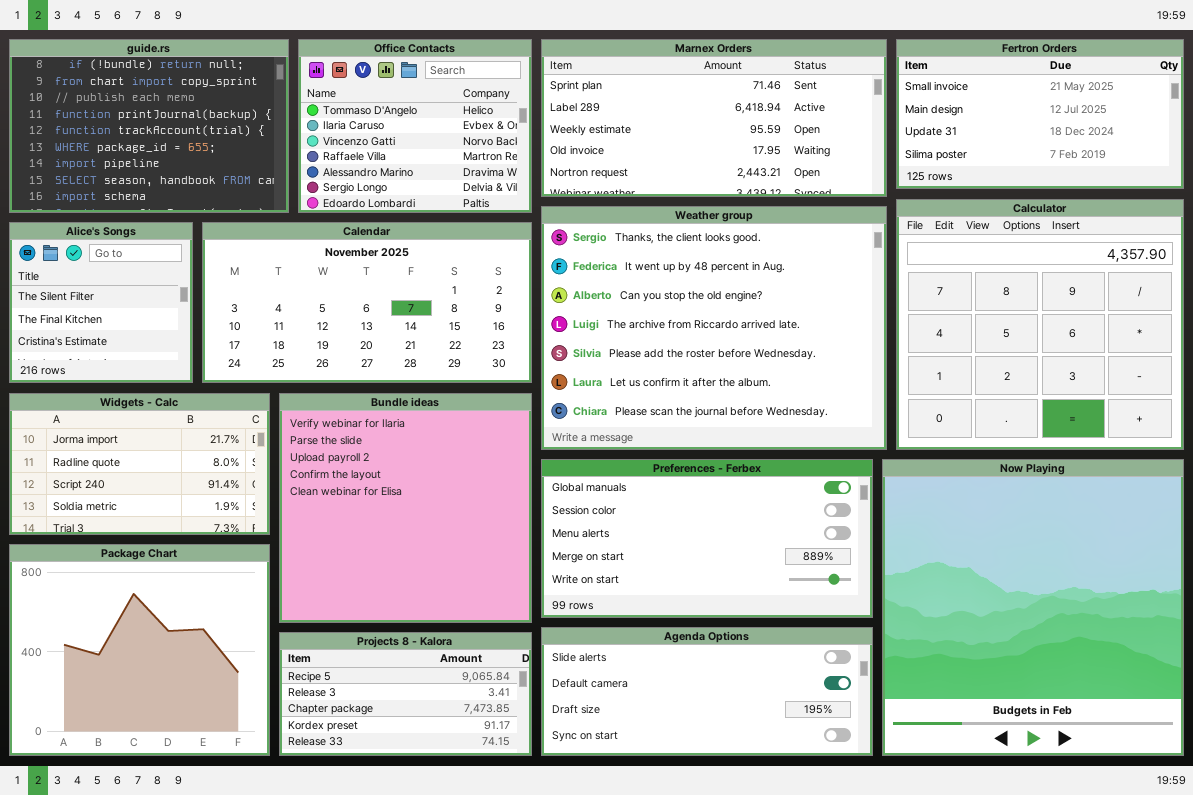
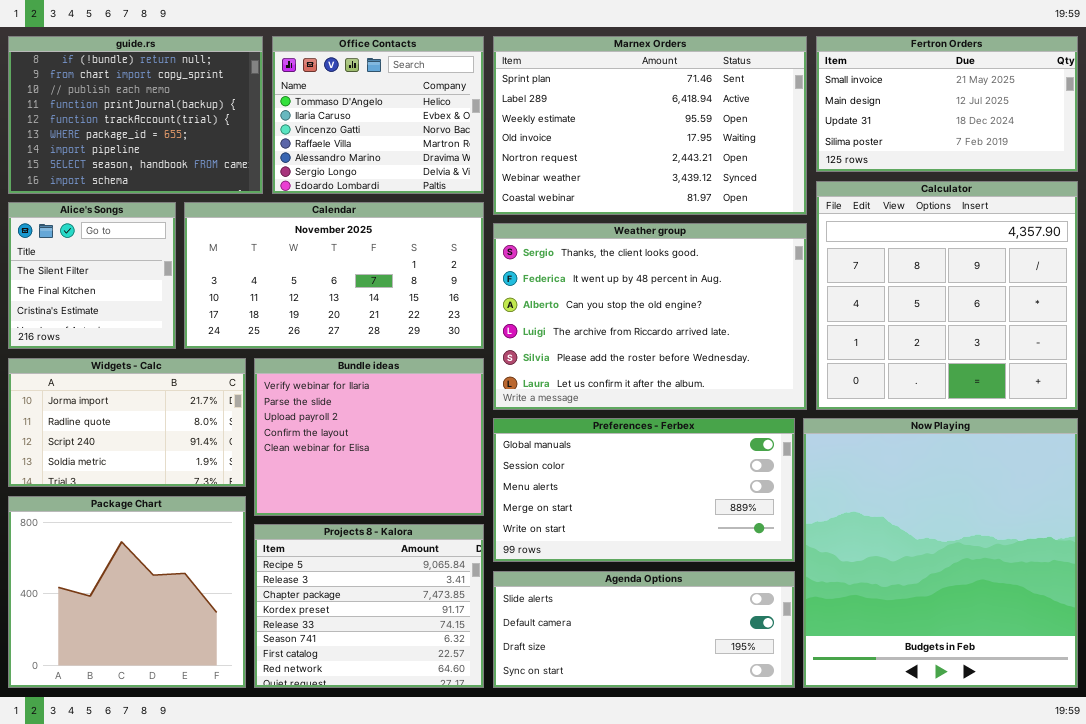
Marnex Orders: [541,39,887,197] -> [493,36,807,215], resized
Weather group: [541,206,887,450] -> [493,223,807,410], resized
Bundle ideas: [279,393,532,623] -> [254,358,484,516], resized
Projects 8 - Kalora: [279,632,532,756] -> [254,524,484,688], resized

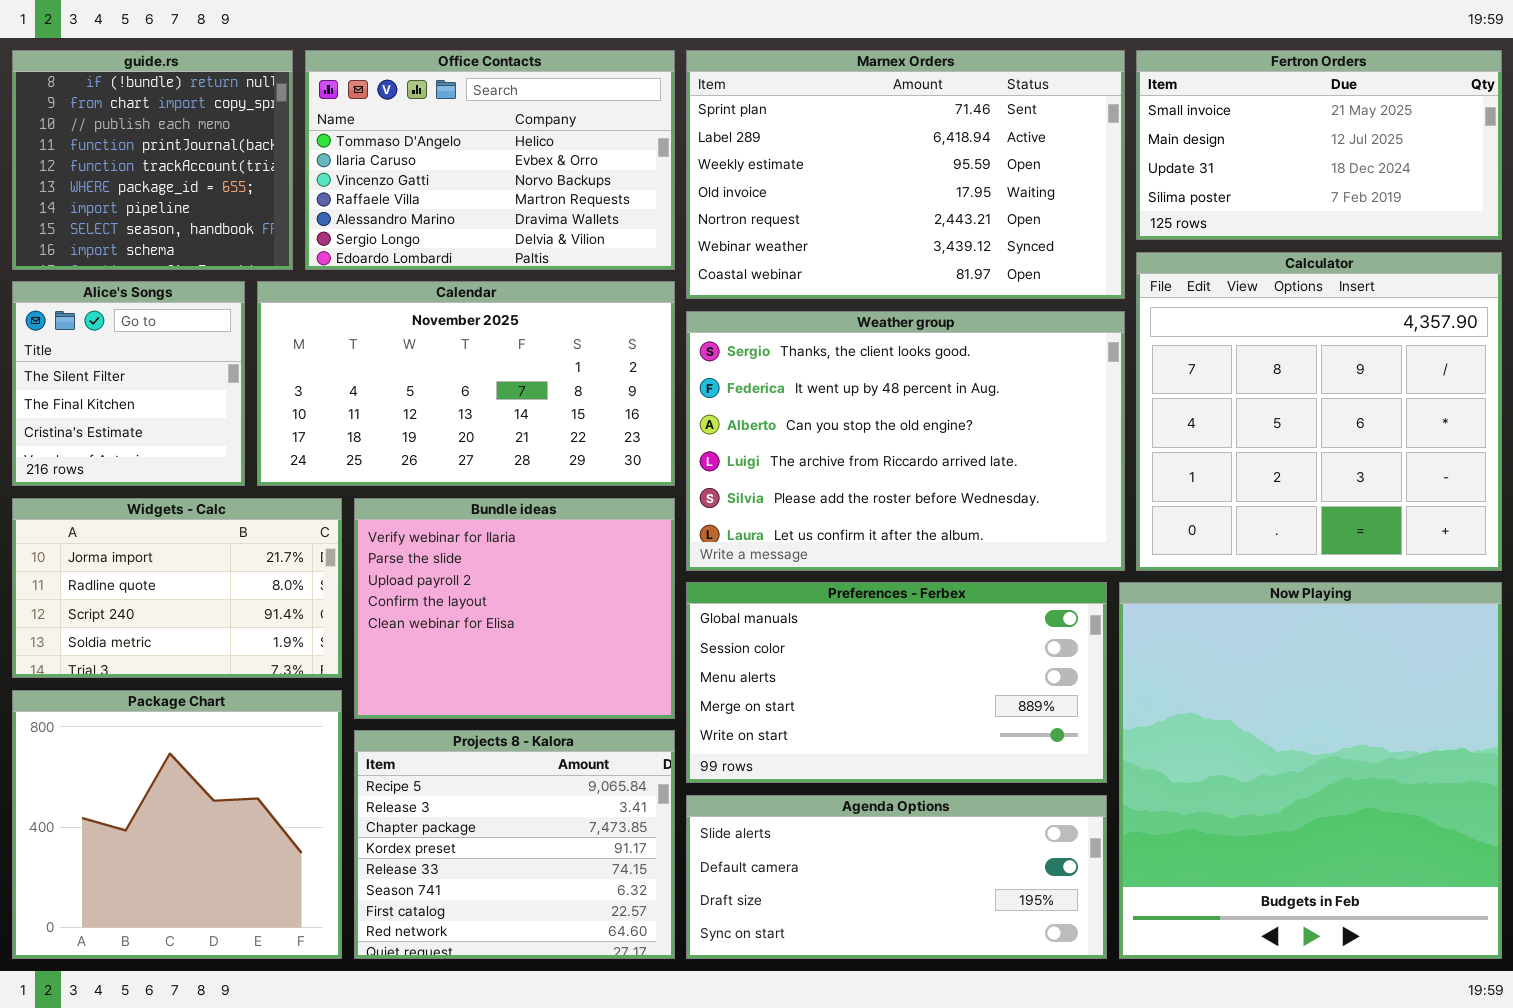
guide.rs: [8,36,263,194] -> [12,50,293,270], resized
Office Contacts: [272,36,484,194] -> [305,50,675,270], resized

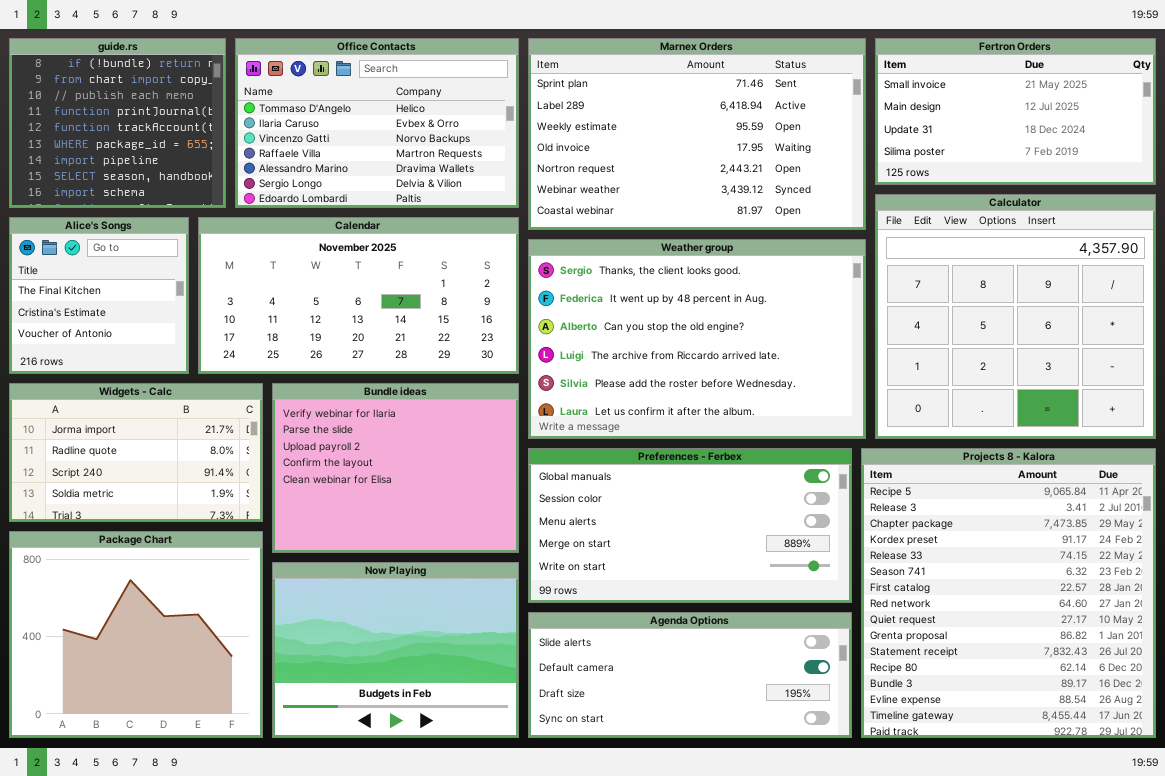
Alice's Songs: [12,281,245,486] -> [9,217,189,374], scrolled down 1 row
Now Playing: [1119,582,1502,959] -> [272,562,519,738], moved, resized
Projects 8 - Kalora: [354,730,675,959] -> [861,448,1156,738], moved, resized

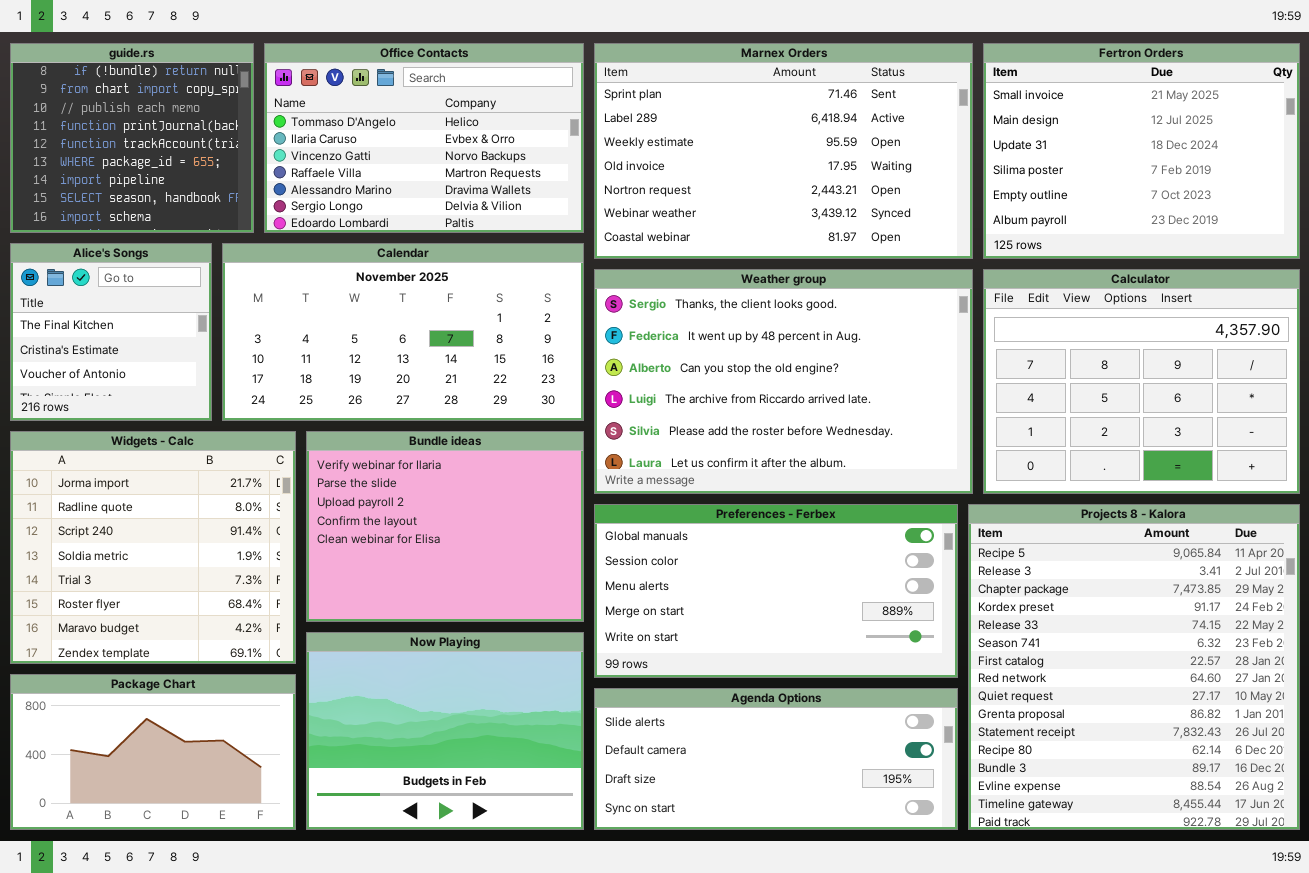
Fertron Orders: [875,38,1156,185] -> [983,43,1300,259], resized
Calculator: [875,194,1156,439] -> [983,269,1300,494], resized
Widgets - Calc: [9,383,263,522] -> [10,431,296,664], resized
Package Chart: [9,531,263,738] -> [10,674,296,830], resized

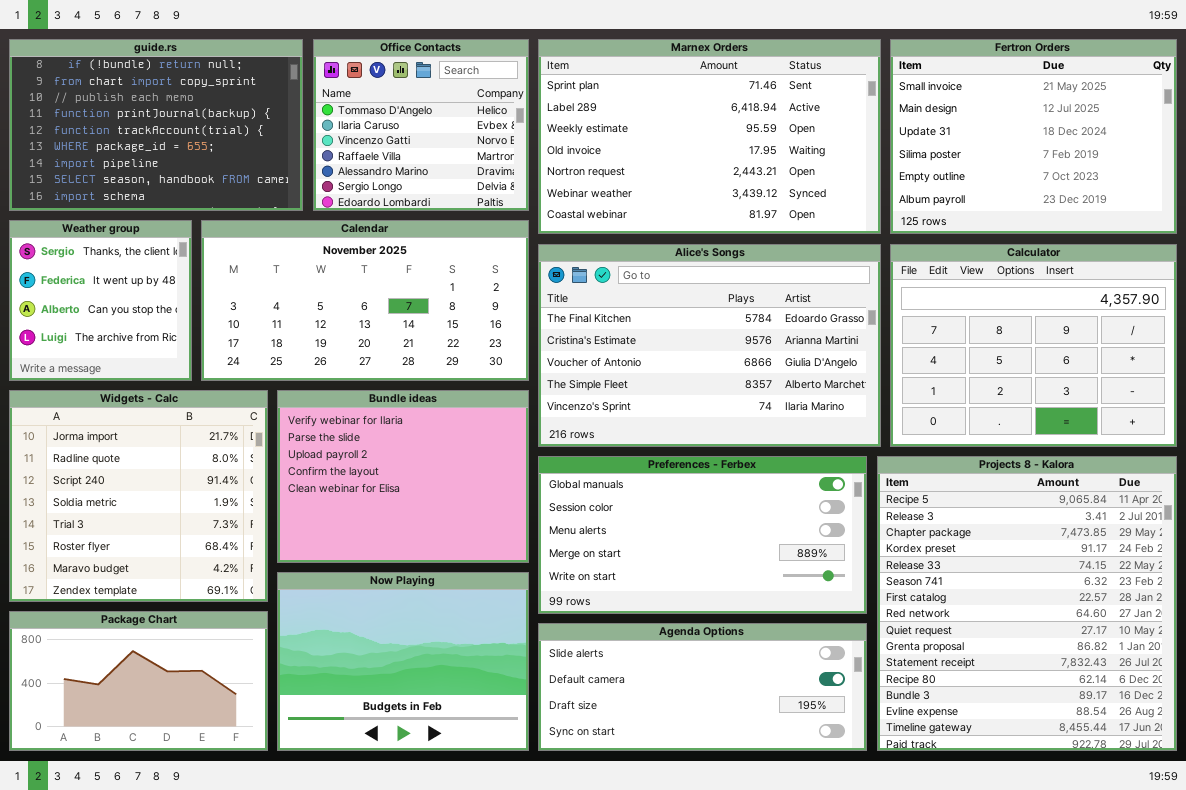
guide.rs: [10,43,254,233] -> [9,39,303,211], resized
Office Contacts: [264,43,584,233] -> [313,39,529,211], resized
Alice's Songs: [10,243,212,421] -> [538,244,881,447], moved, resized
Weather group: [594,269,973,494] -> [9,220,192,381], moved, resized

